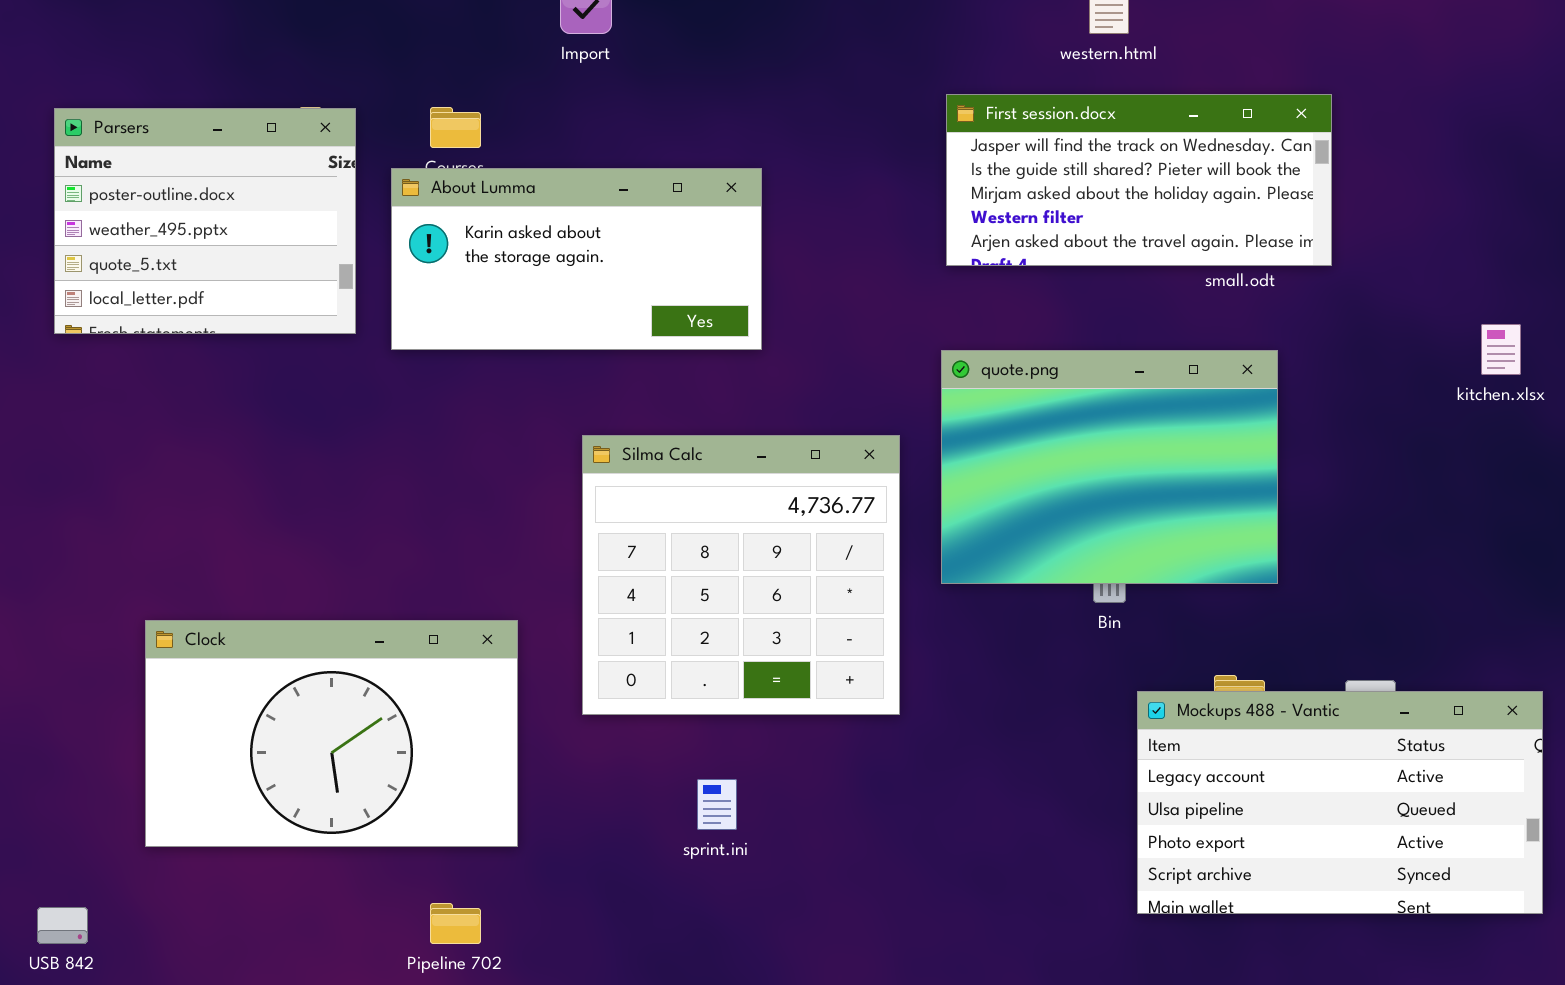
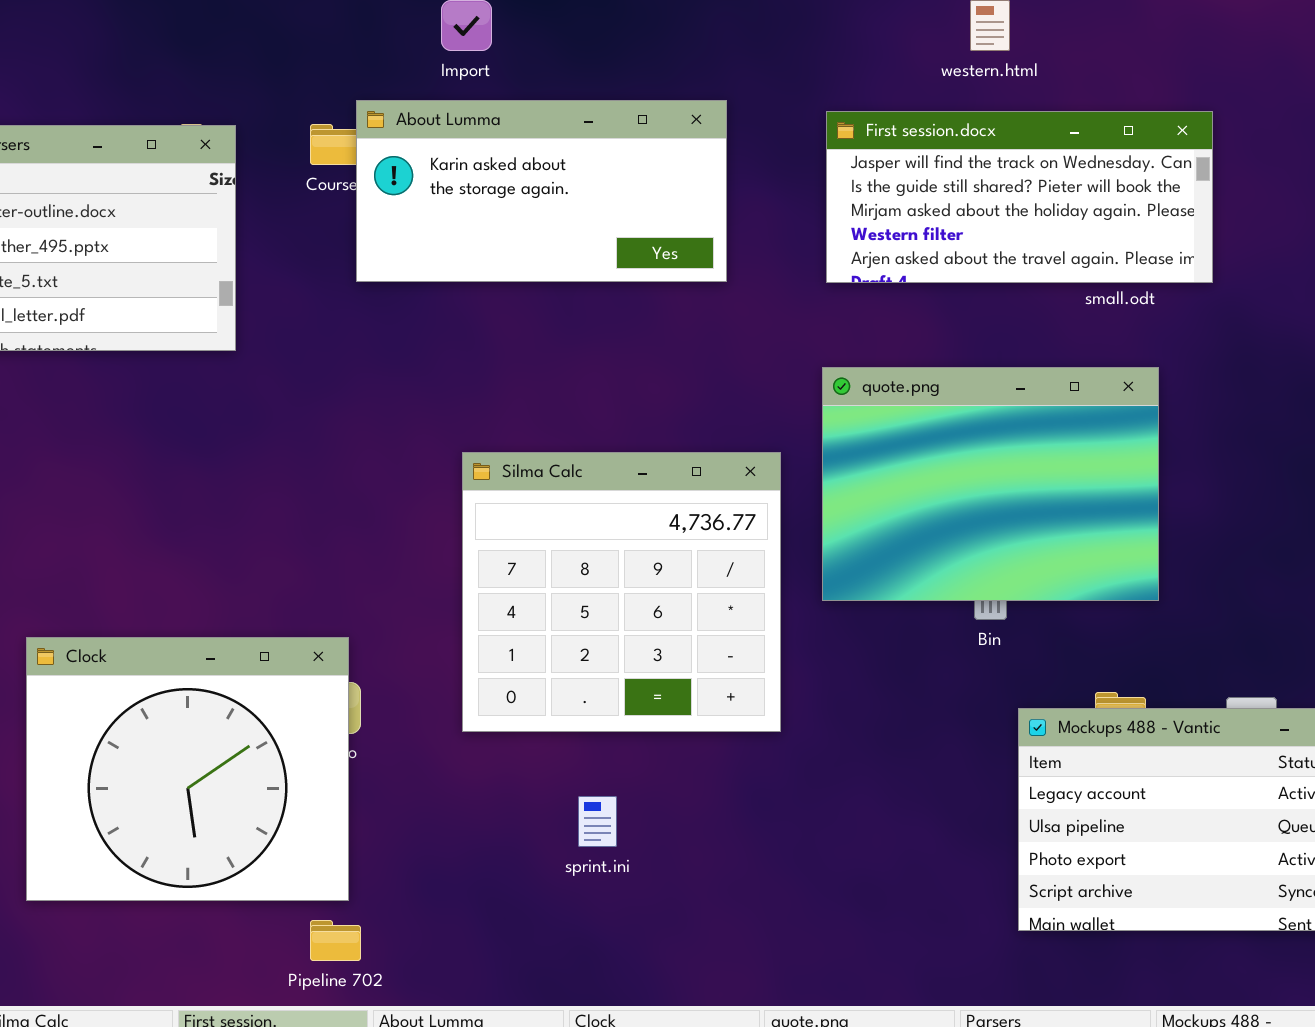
About Lumma: [391,168,762,350] -> [356,100,727,282], moved
Clock: [145,620,518,847] -> [26,637,349,901], resized

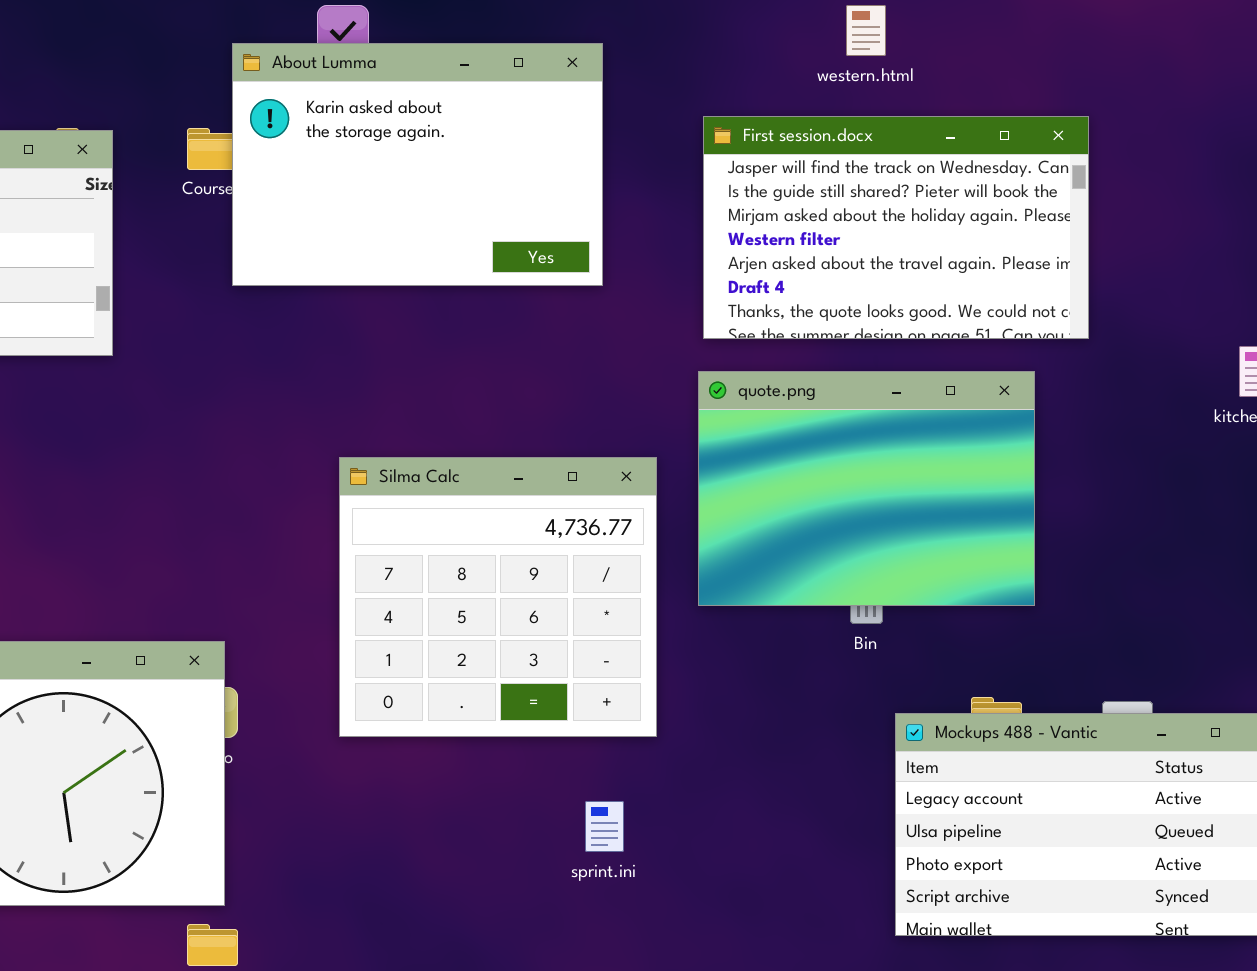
About Lumma: [356,100,727,282] -> [232,43,603,286], resized
First session.docx: [826,111,1213,283] -> [703,116,1089,339], resized
sprint.ini: [578,796,617,847] -> [585,801,624,852], moved

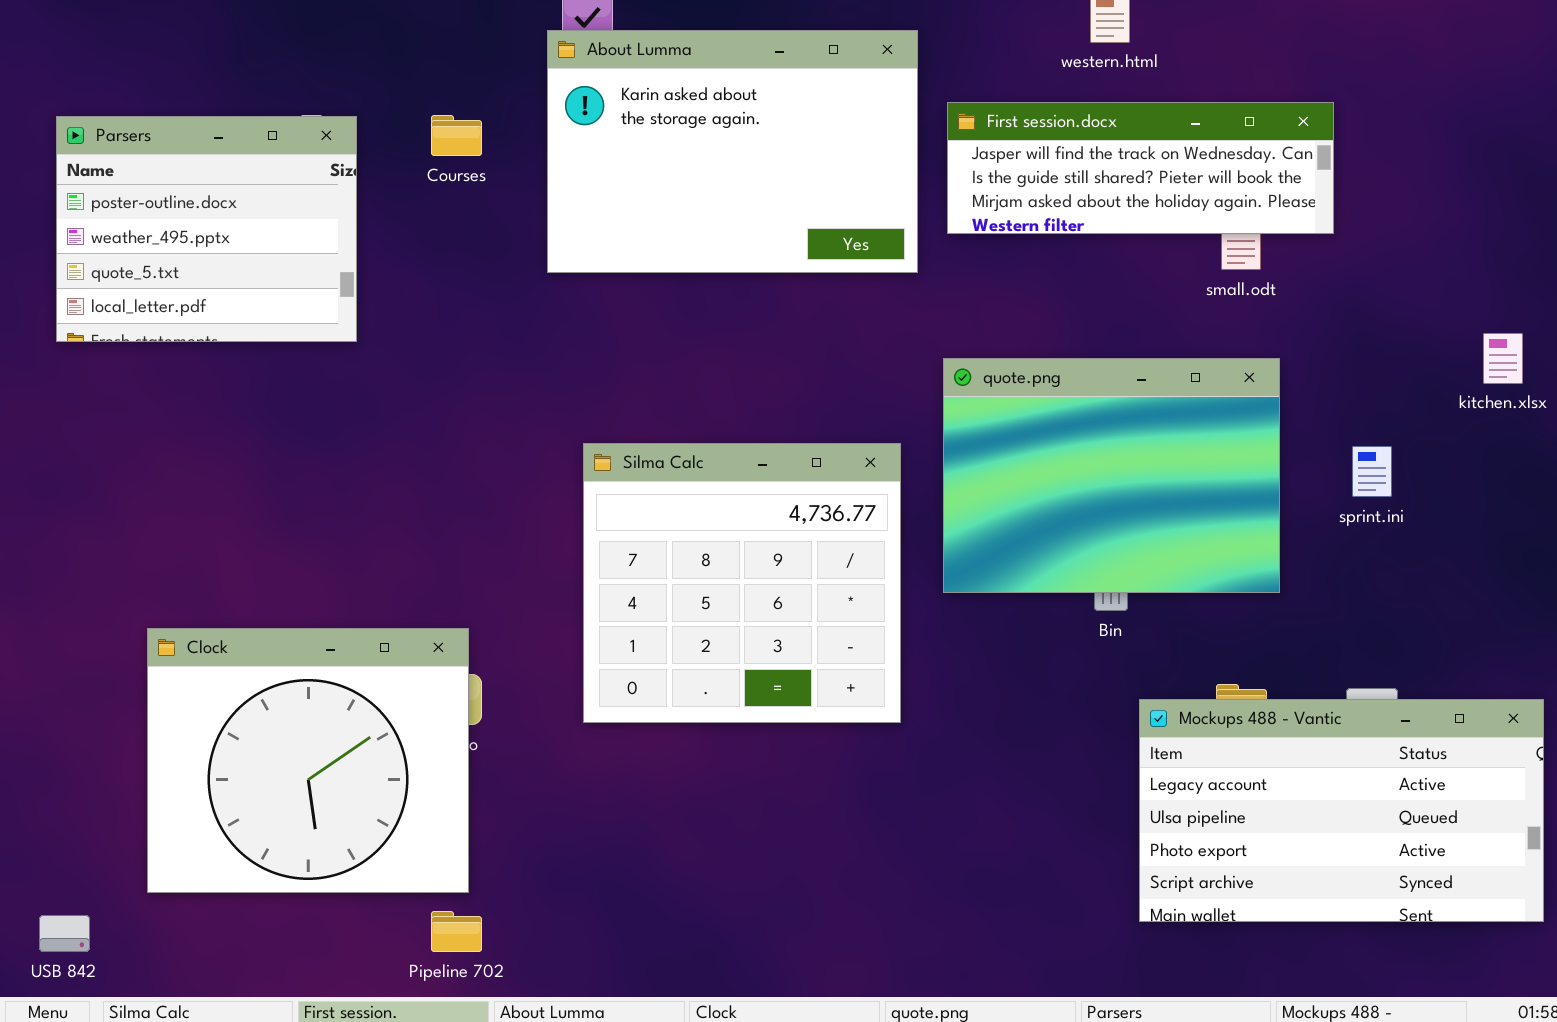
About Lumma: [232,43,603,286] -> [547,30,918,273], moved
First session.docx: [703,116,1089,339] -> [947,102,1334,234], resized
sprint.ini: [585,801,624,852] -> [1352,446,1392,497], moved

